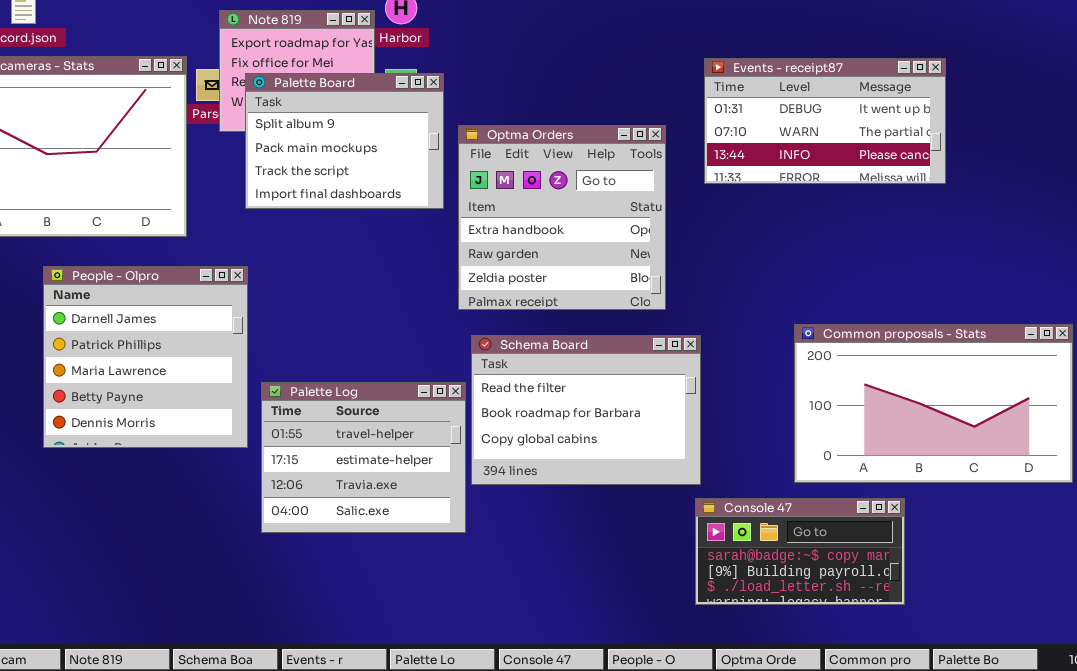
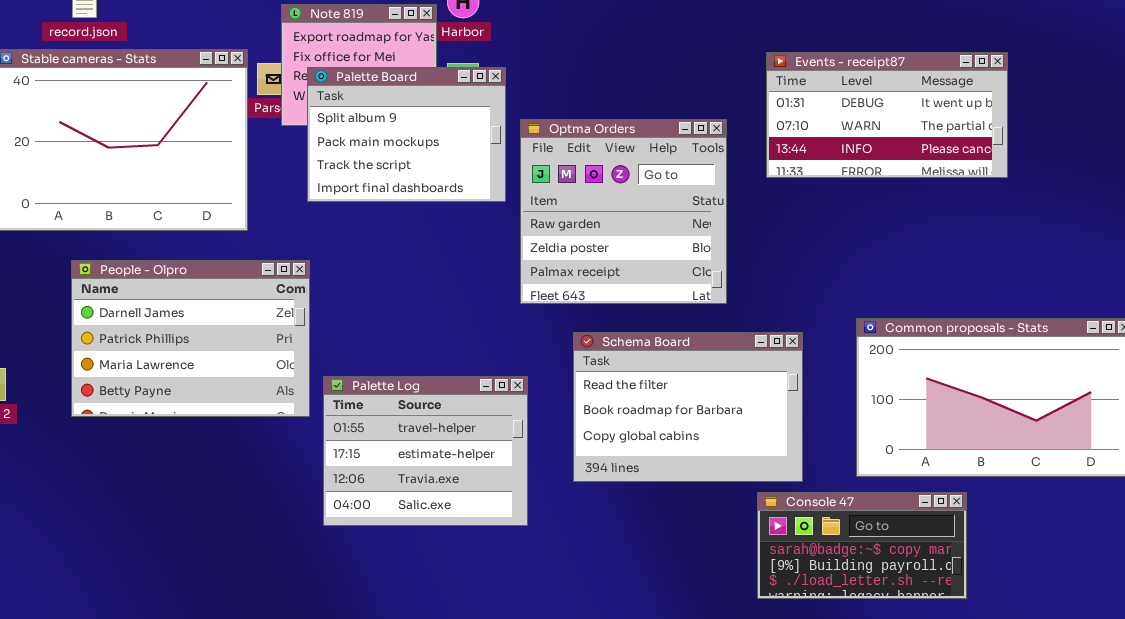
Optma Orders: [458,125,666,310] -> [520,119,727,304], scrolled down 1 row
People - Olpro: [43,266,248,448] -> [71,260,310,417], resized
Schema Board: [471,335,701,485] -> [573,332,803,482], moved

